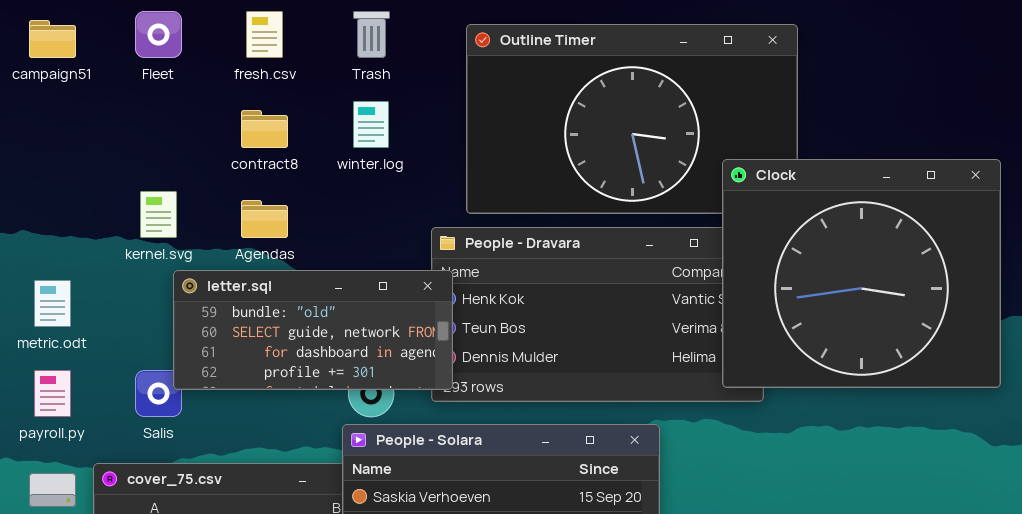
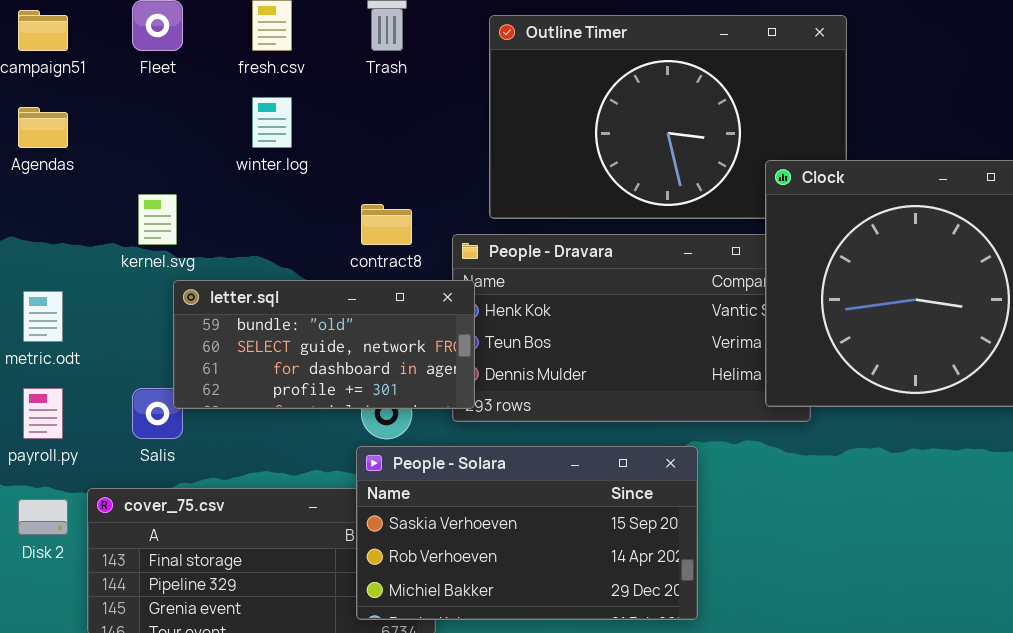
winter.log: [353,101,389,148] -> [252,97,292,148], moved
contract8: [241,110,288,148] -> [361,204,412,245], moved
Agendas: [241,200,288,238] -> [18,107,68,148], moved

